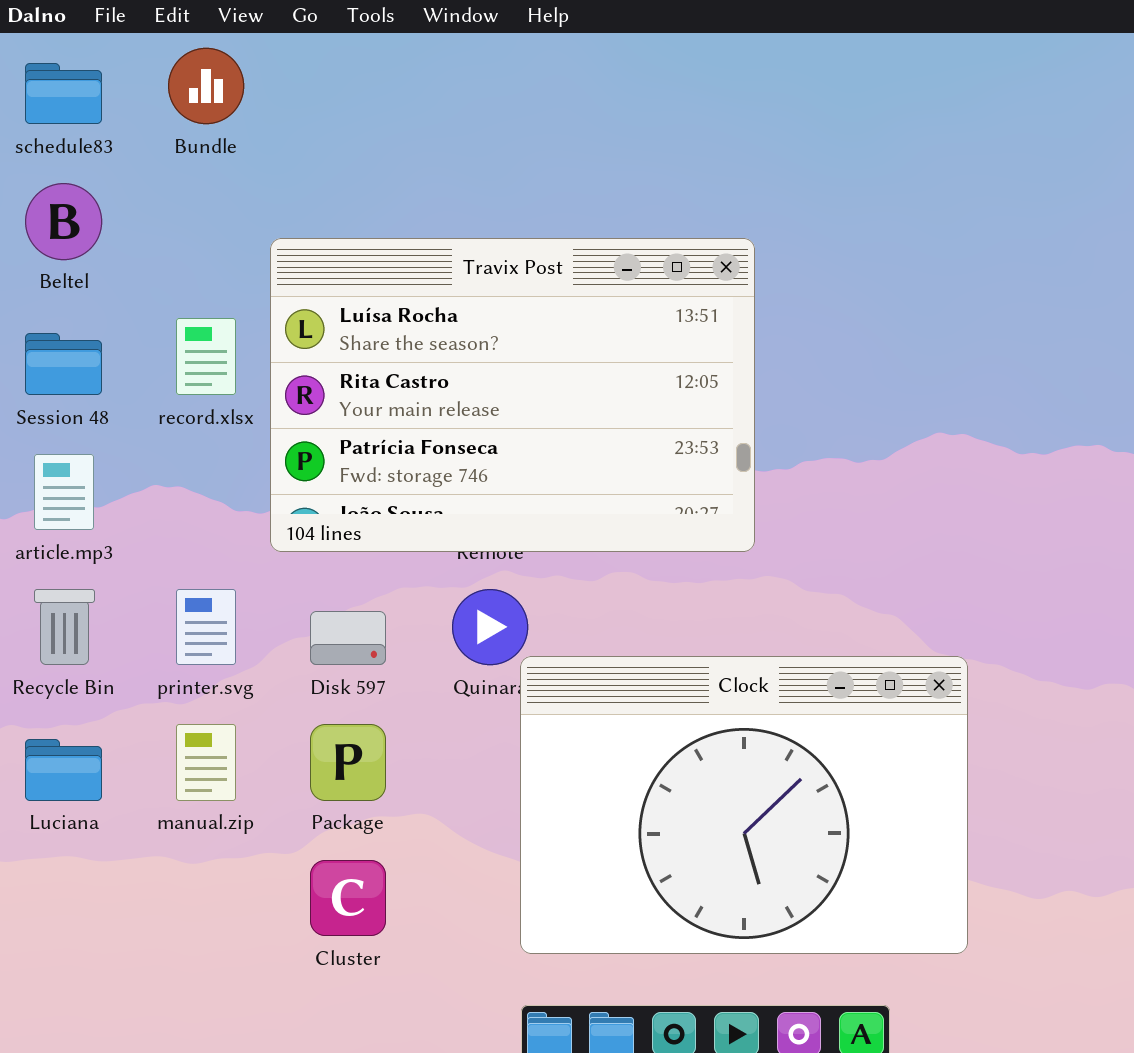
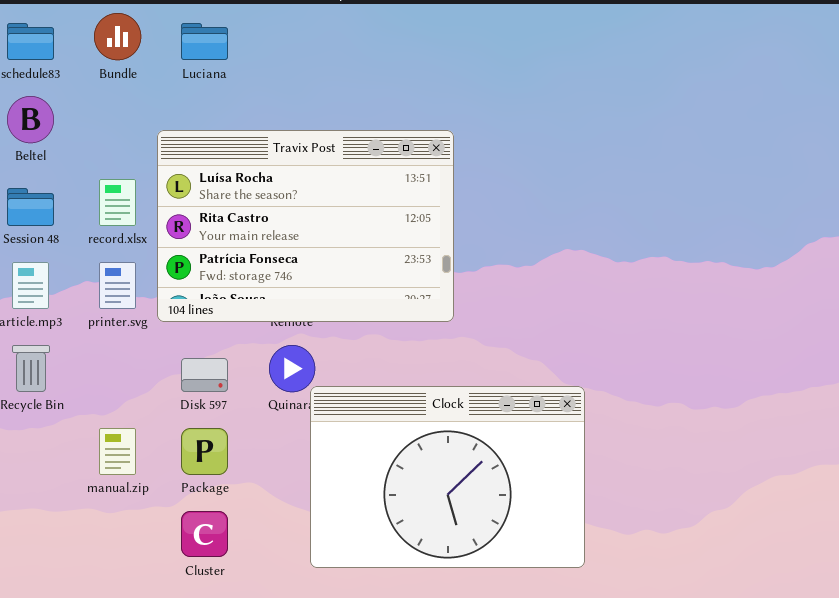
printer.svg: [176,589,236,665] -> [99,262,136,309], moved
Luciana: [25,739,102,801] -> [181,23,228,60], moved

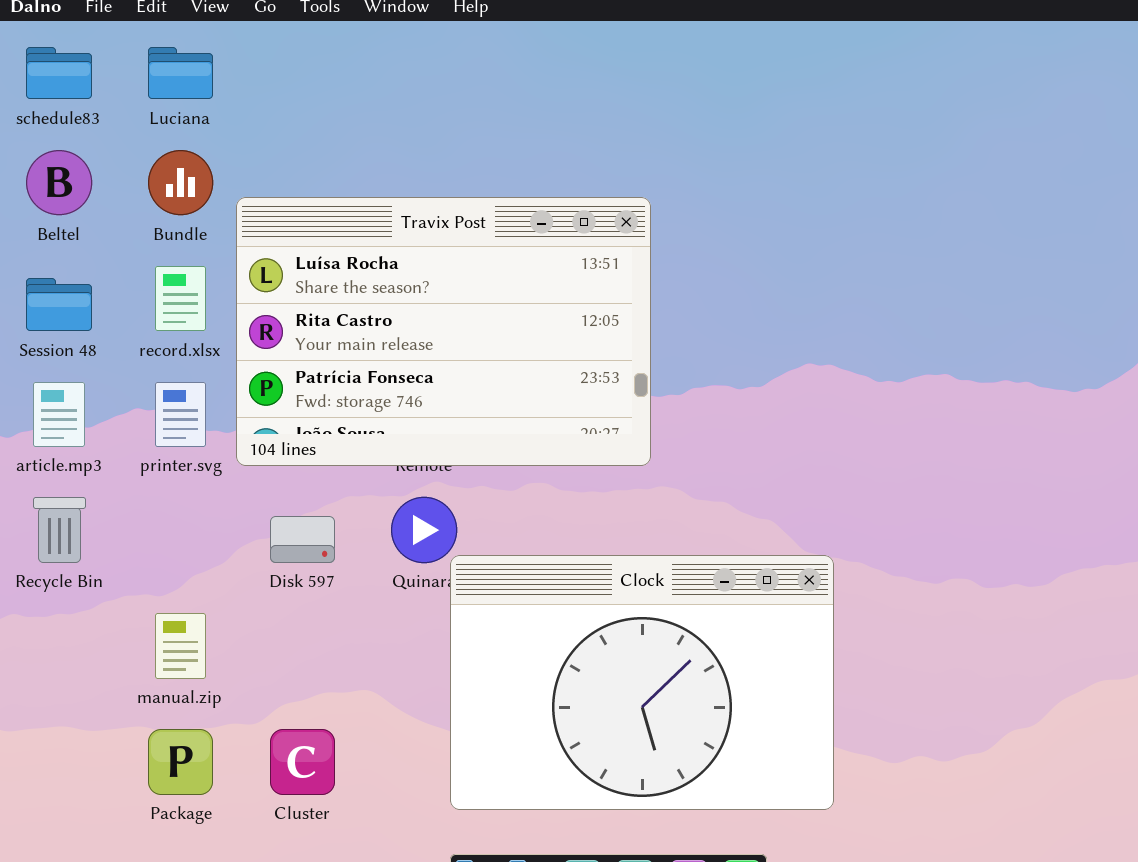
Bundle: [94,13,141,60] -> [148,150,213,215], moved
Luciana: [181,23,228,60] -> [148,47,213,99], moved
Package: [181,428,228,475] -> [148,729,213,795], moved

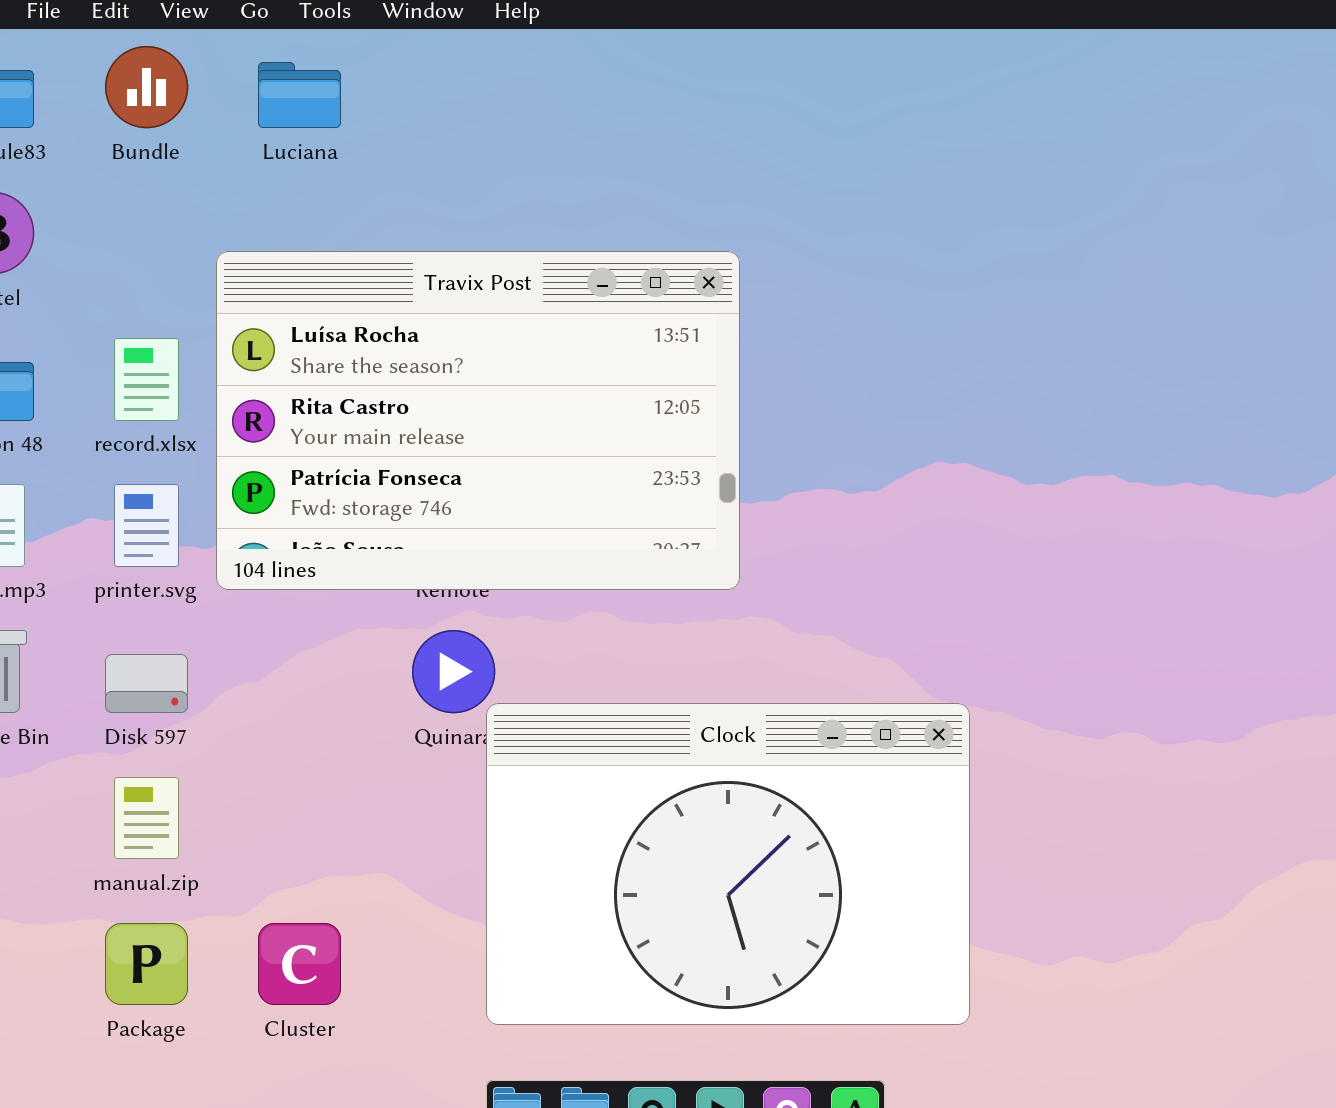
Luciana: [148,47,213,99] -> [258,62,341,128], moved
Bundle: [148,150,213,215] -> [105,46,188,128], moved
Disk 597: [270,516,335,563] -> [105,654,188,713], moved

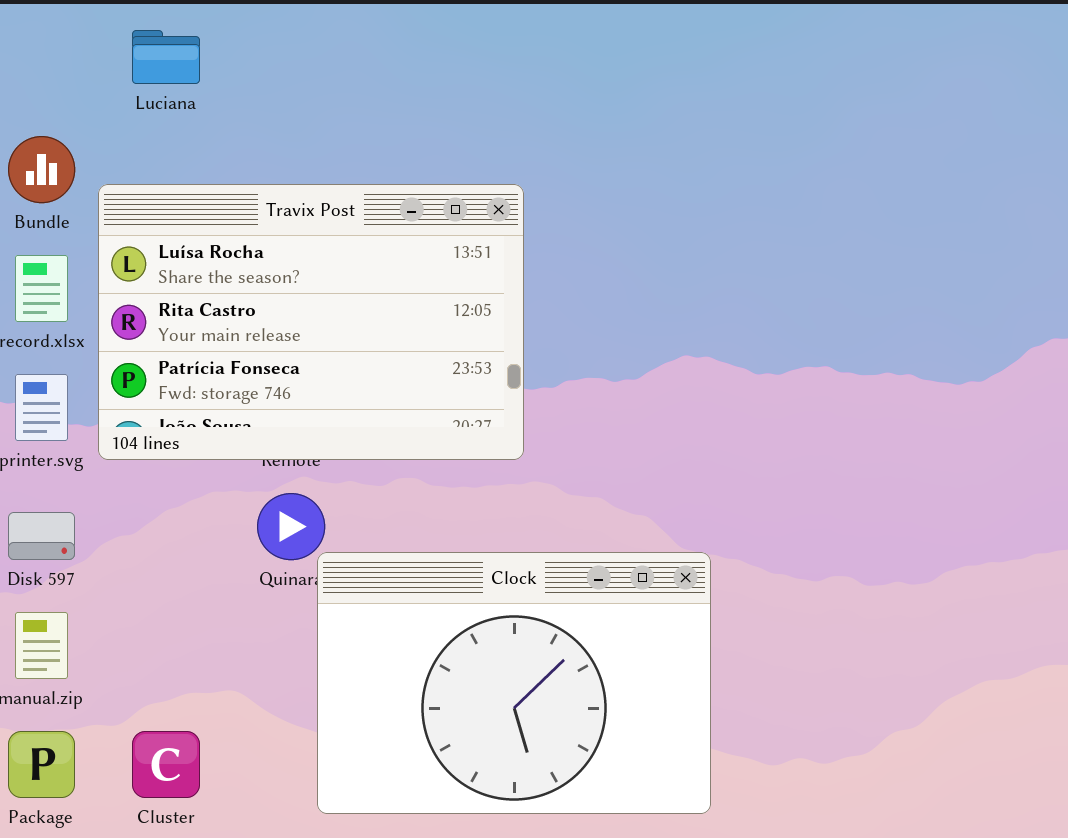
Bundle: [105,46,188,128] -> [8,136,75,203], moved

